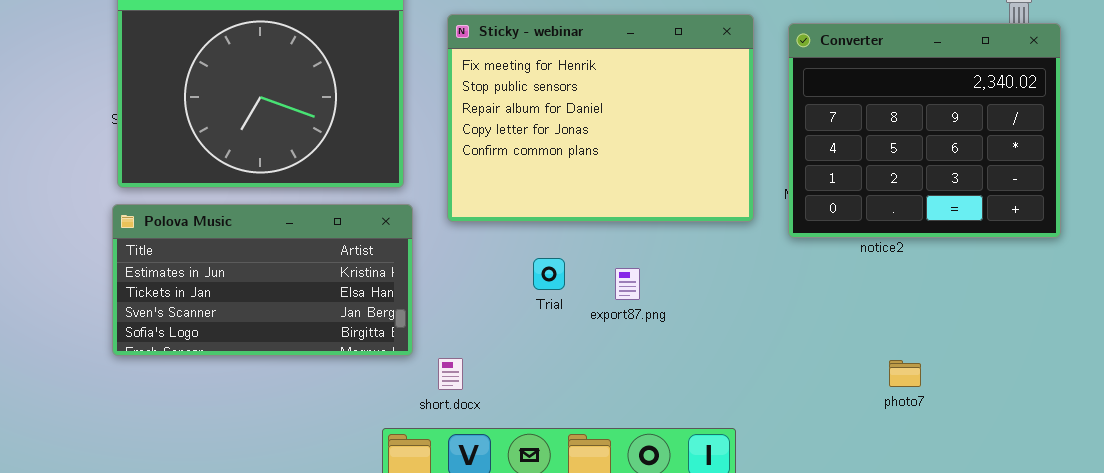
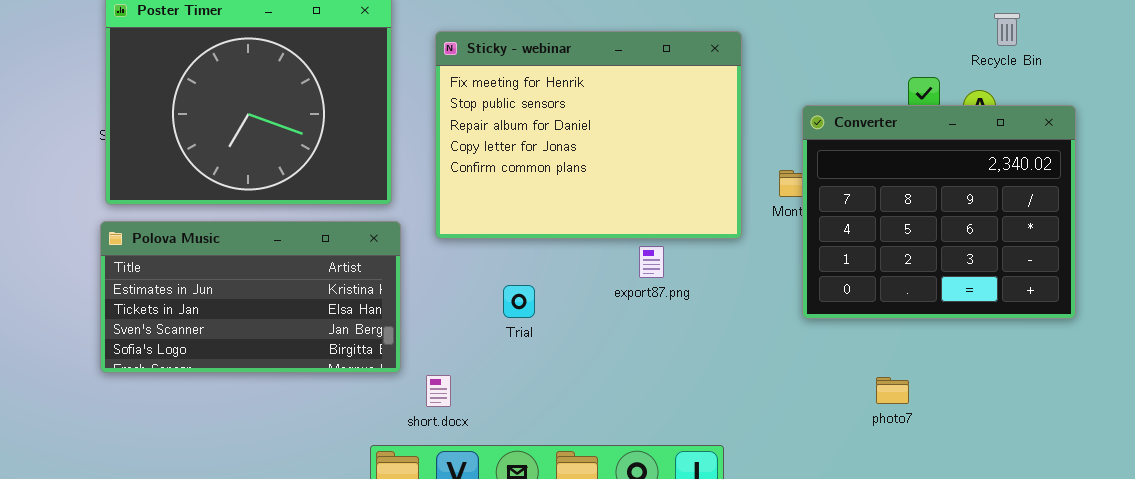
Converter: [788,23,1061,238] -> [802,105,1076,319], moved
Trial: [533,258,565,290] -> [503,285,535,318], moved
export87.png: [615,268,640,300] -> [639,246,664,278], moved

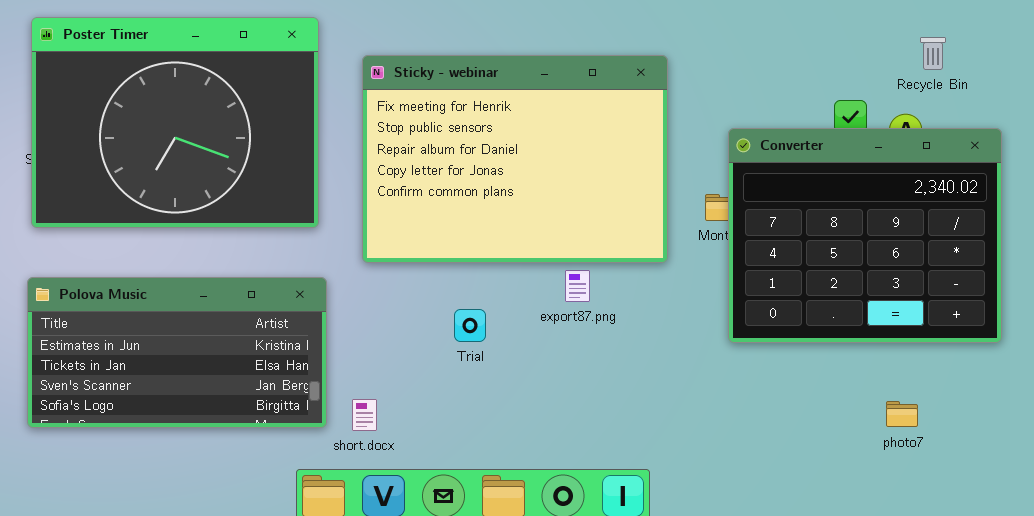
Polova Music: [100,221,401,373] -> [27,277,327,428], moved
Trial: [503,285,535,318] -> [454,309,486,342], moved
photo7: [876,377,909,404] -> [886,401,918,427], moved

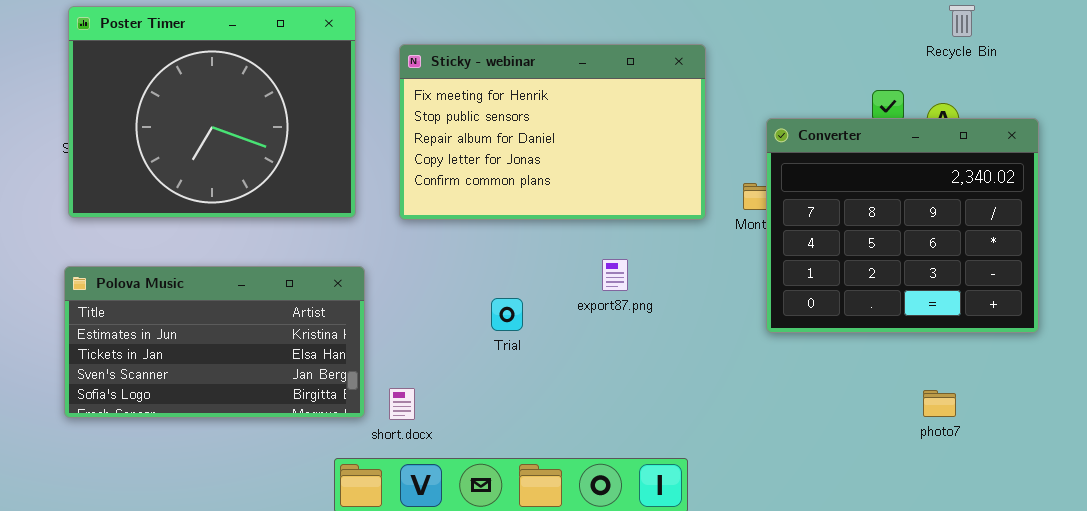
Recycle Bin: [920,37,946,70] -> [949,5,975,37], moved
Sticky - webinar: [362,55,668,263] -> [399,44,706,220], resized

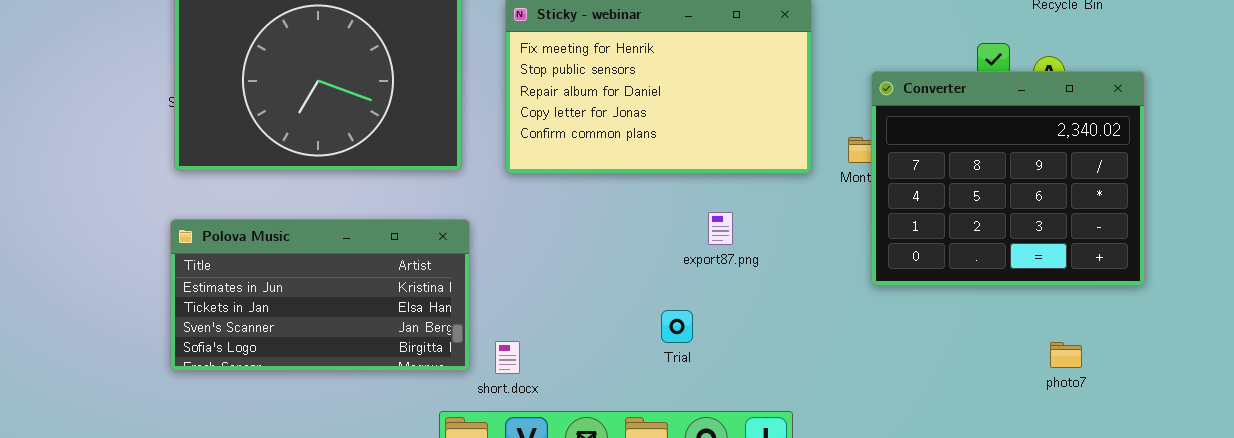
Trial: [491,298,523,331] -> [661,310,693,343], moved
photo7: [923,390,956,417] -> [1050,342,1082,368], moved

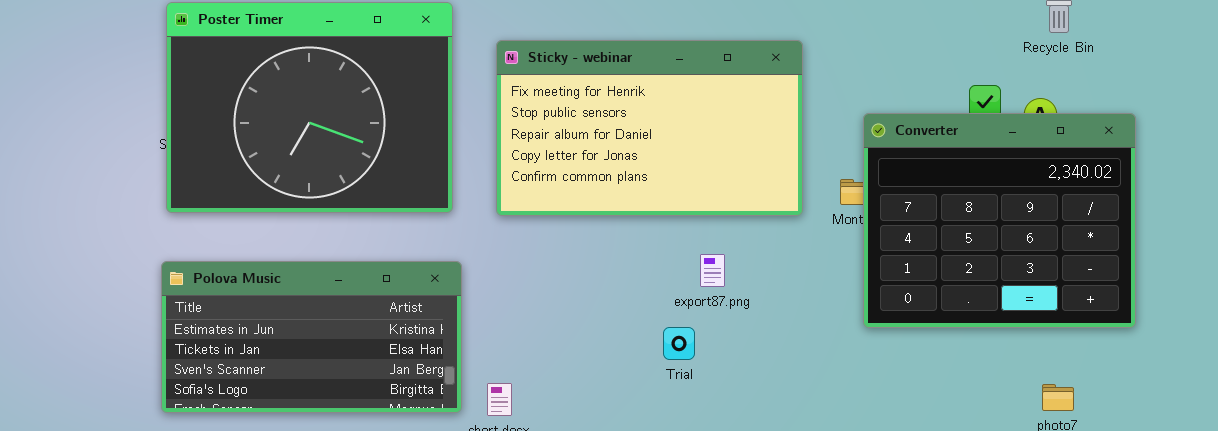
Trial: [661,310,693,343] -> [663,327,695,360], moved

